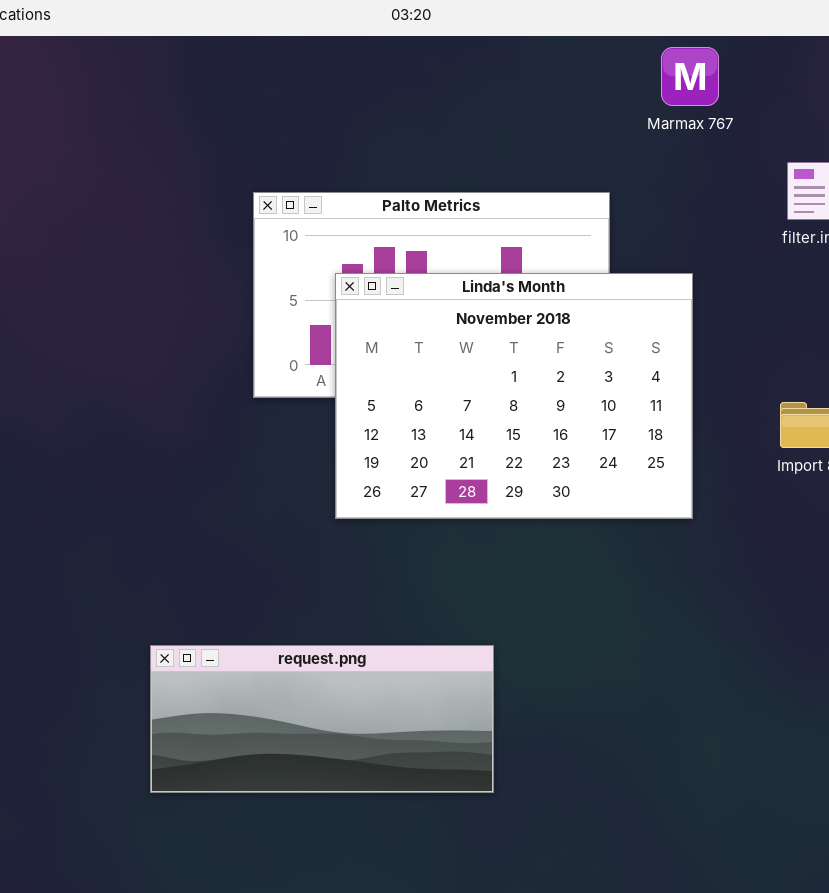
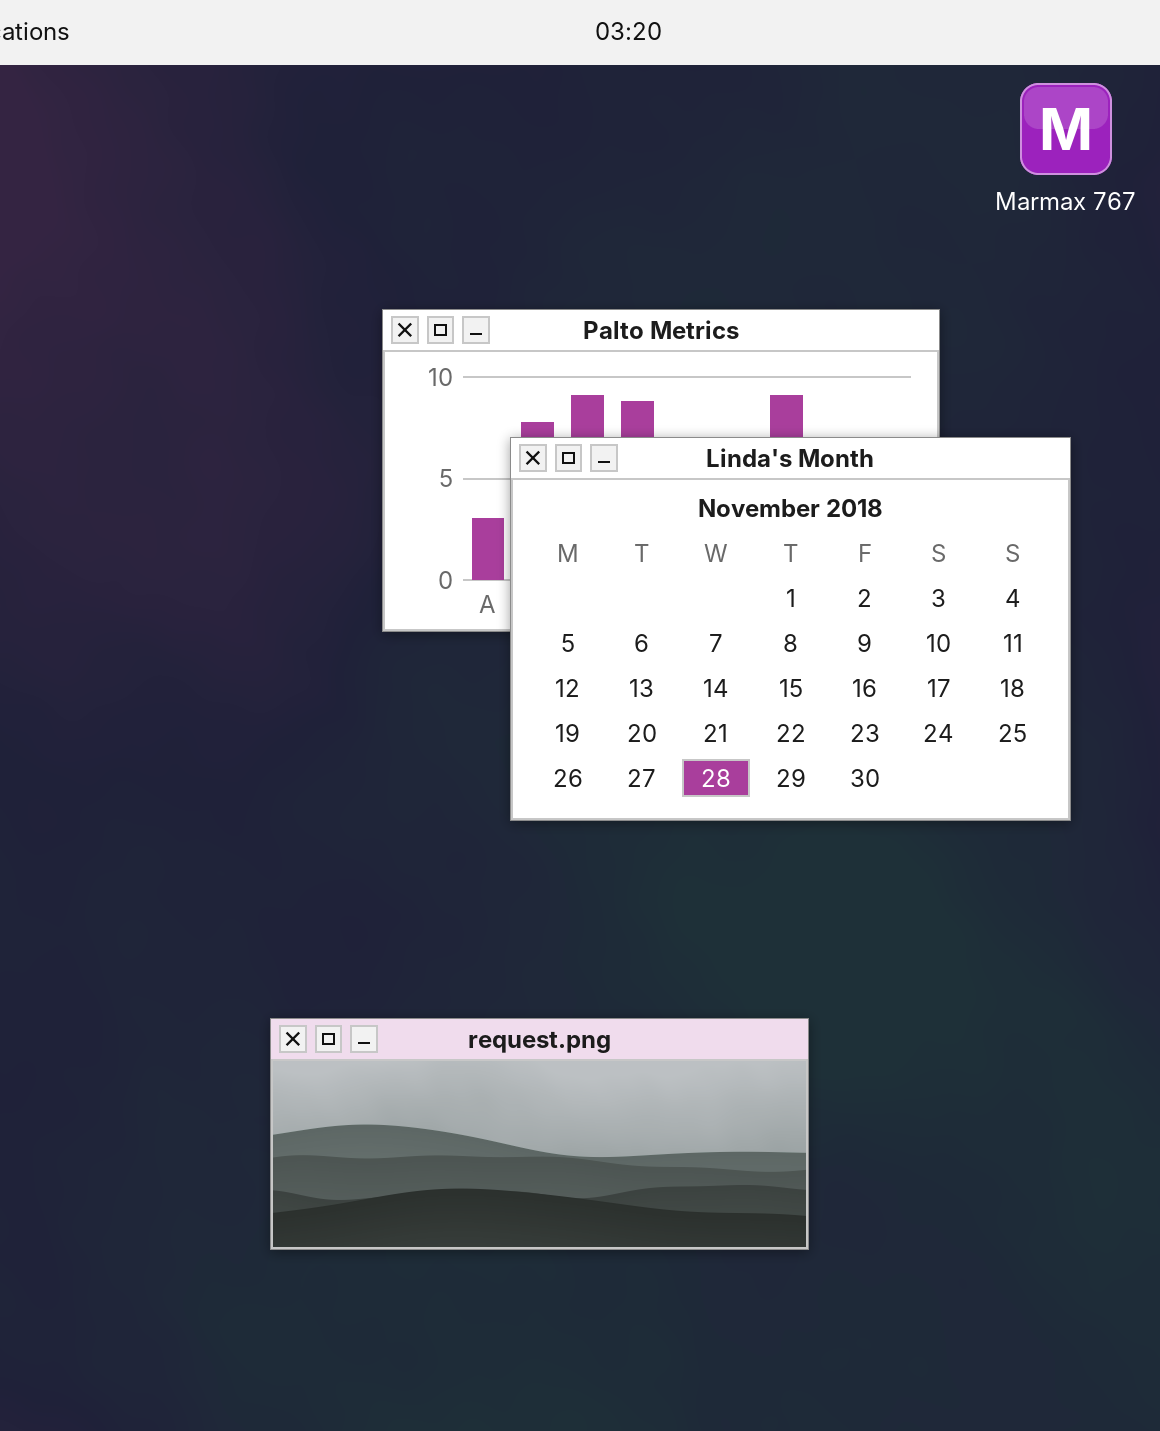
request.png: [150,645,494,793] -> [270,1018,809,1250], moved

